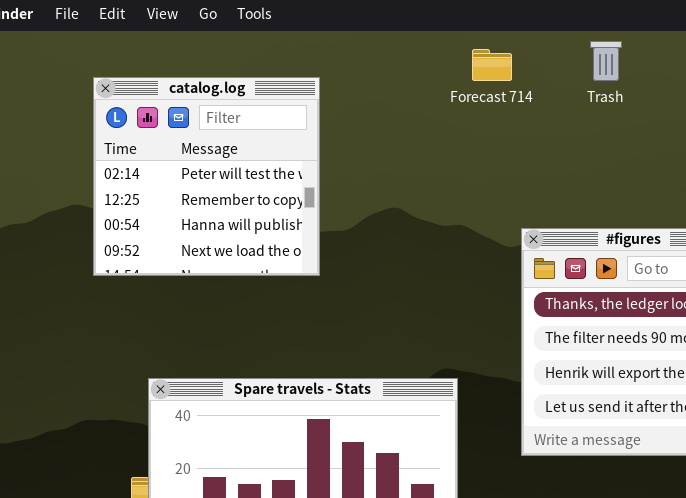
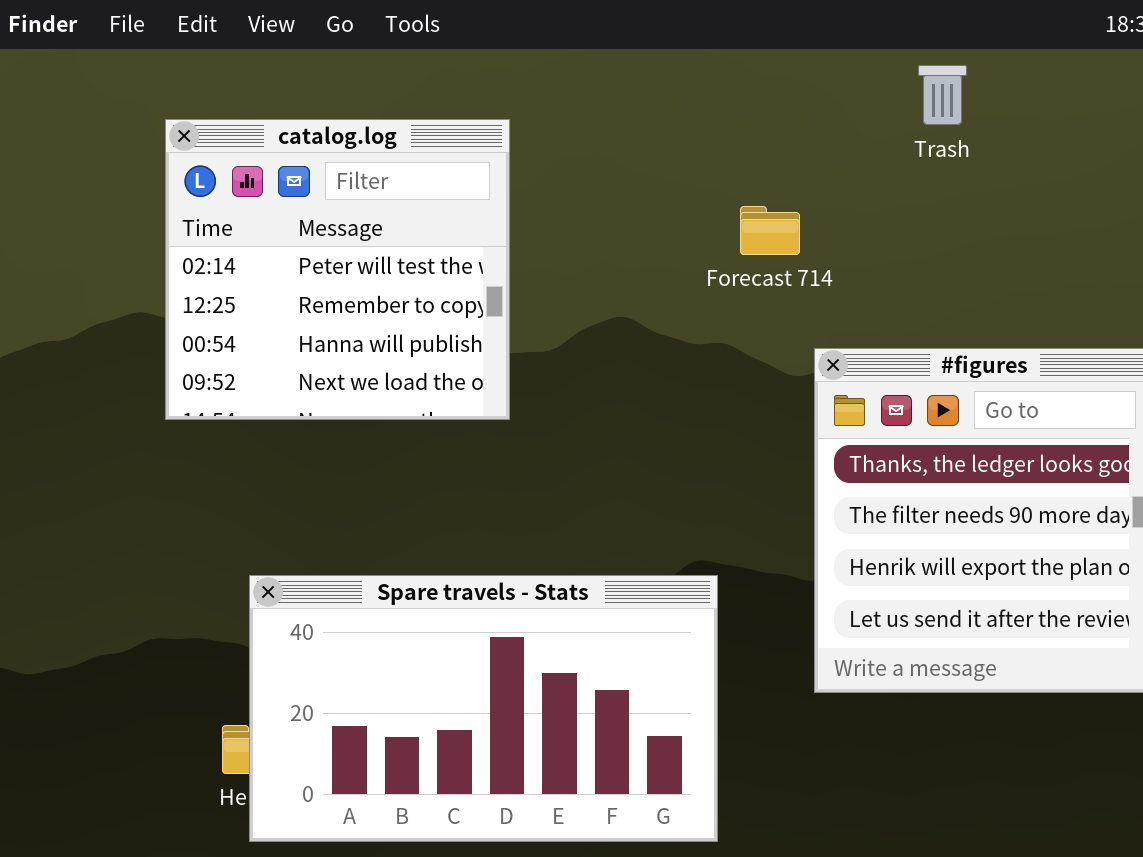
Forecast 714: [472,49,512,81] -> [740,206,800,255], moved

